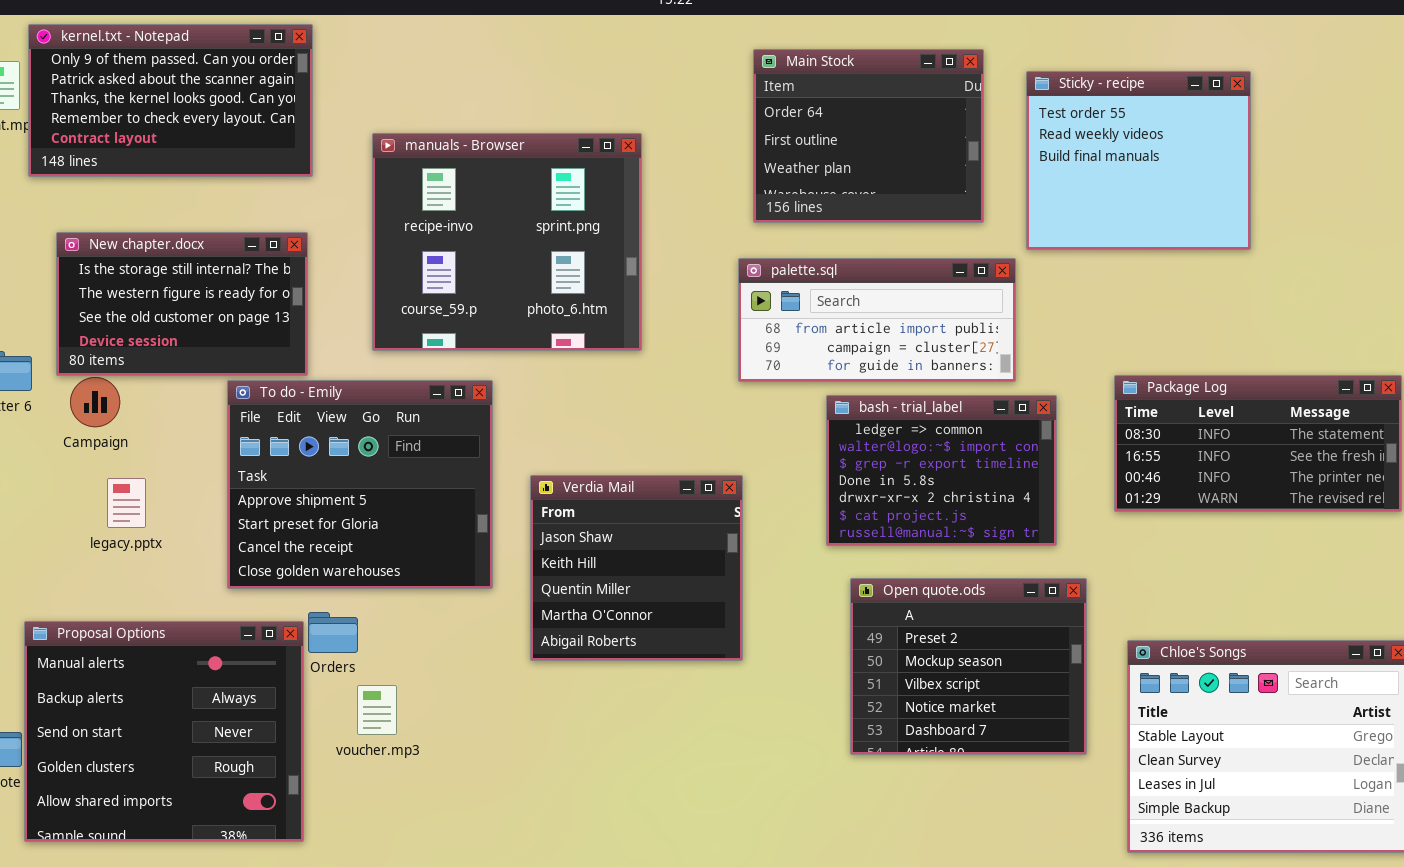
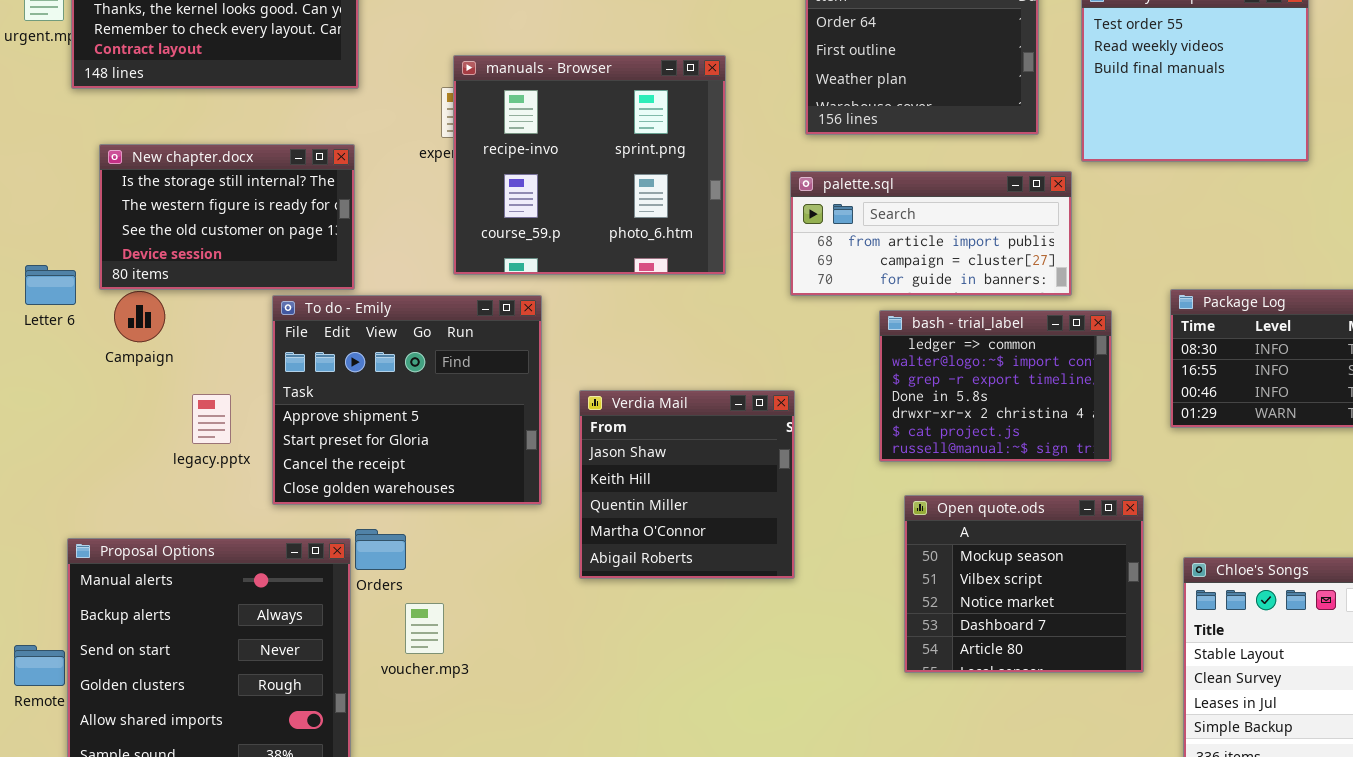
manuals - Browser: [372,133,642,351] -> [453,55,726,275], moved
legacy.pptx: [107,478,146,528] -> [192,394,231,444], moved
Open quote.ods: [850,578,1087,755] -> [904,495,1144,673], scrolled down 1 row

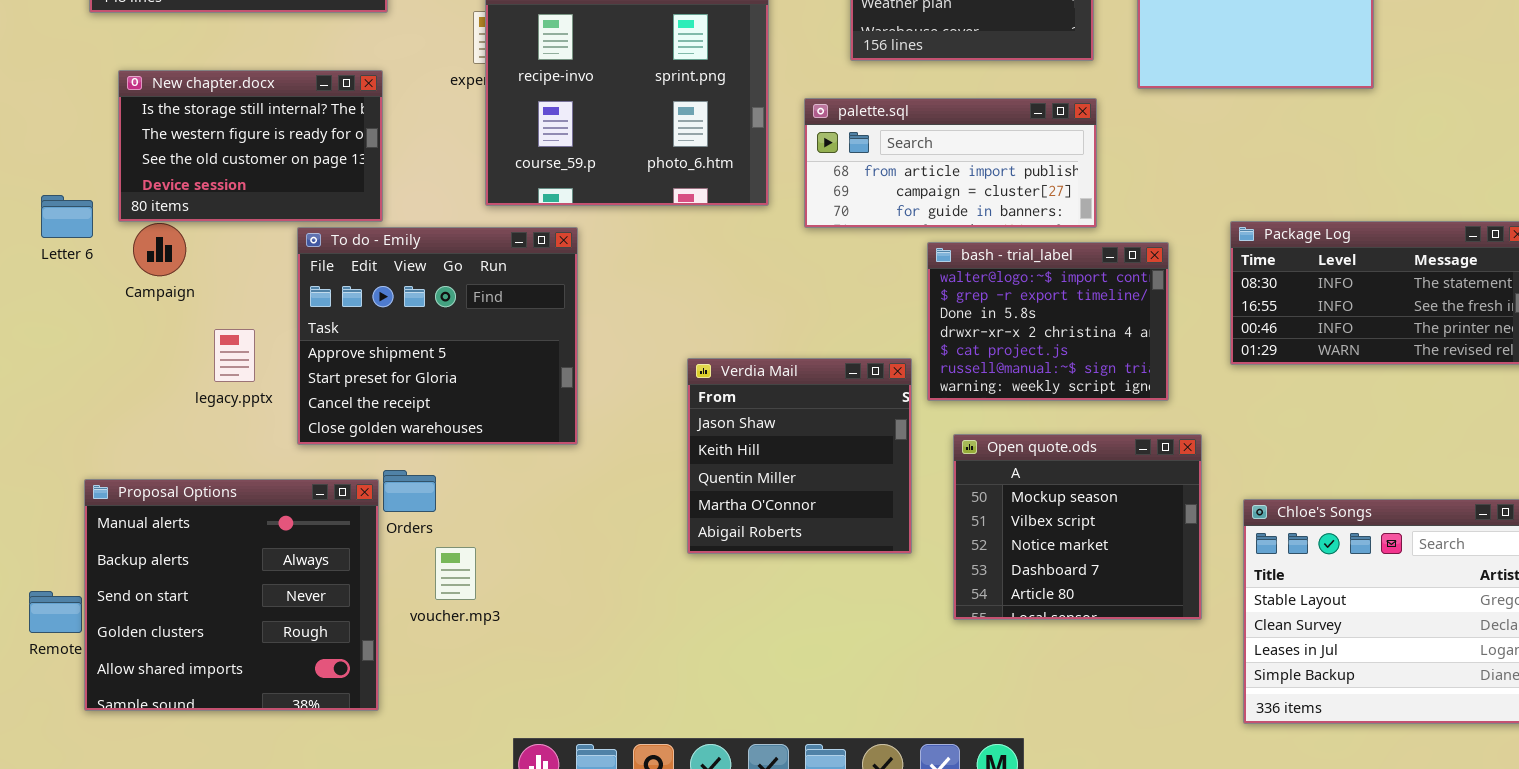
palette.sql: [790,171,1072,296] -> [804,98,1097,228], moved
bash - trial_label: [879,310,1112,462] -> [927,242,1169,401], scrolled down 1 row
Verdia Mail: [579,390,795,579] -> [687,358,912,554], moved

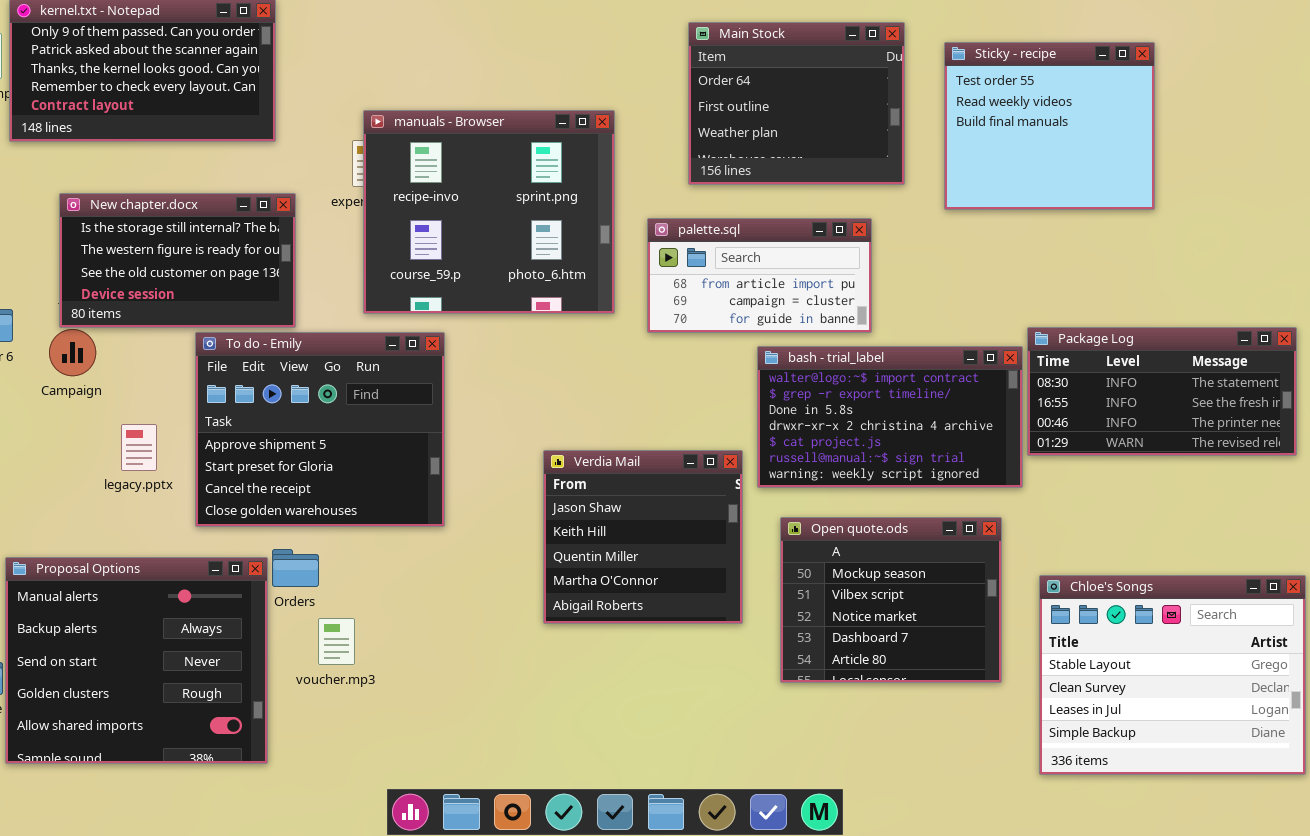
New chapter.docx: [118,70,383,222] -> [59,193,296,328], moved
palette.sql: [804,98,1097,228] -> [647,218,872,333], resized
bash - trial_label: [927,242,1169,401] -> [757,346,1023,488], resized

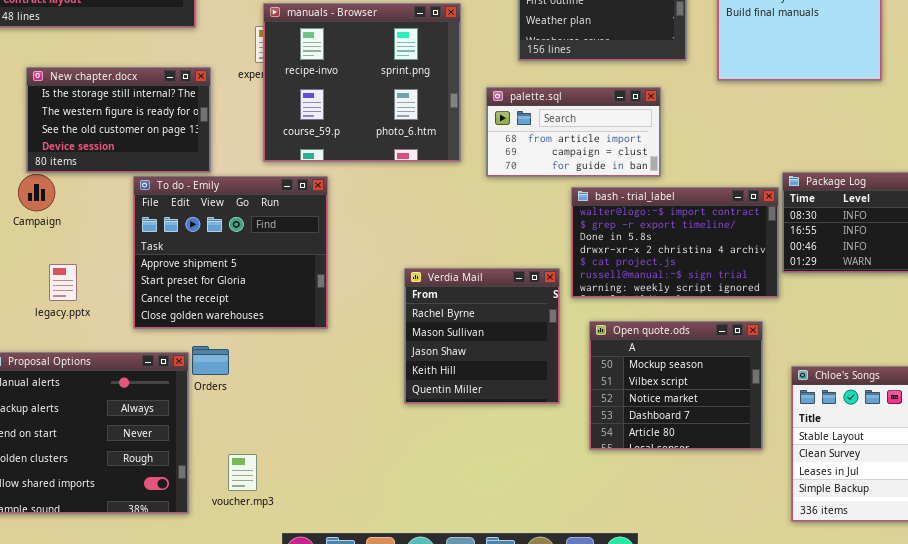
legacy.pptx: [121,424,157,471] -> [49,264,77,301], moved
Verdia Mail: [543,450,743,624] -> [404,268,560,404], scrolled up 2 rows
voucher.mp3: [318,618,355,665] -> [228,454,257,491], moved

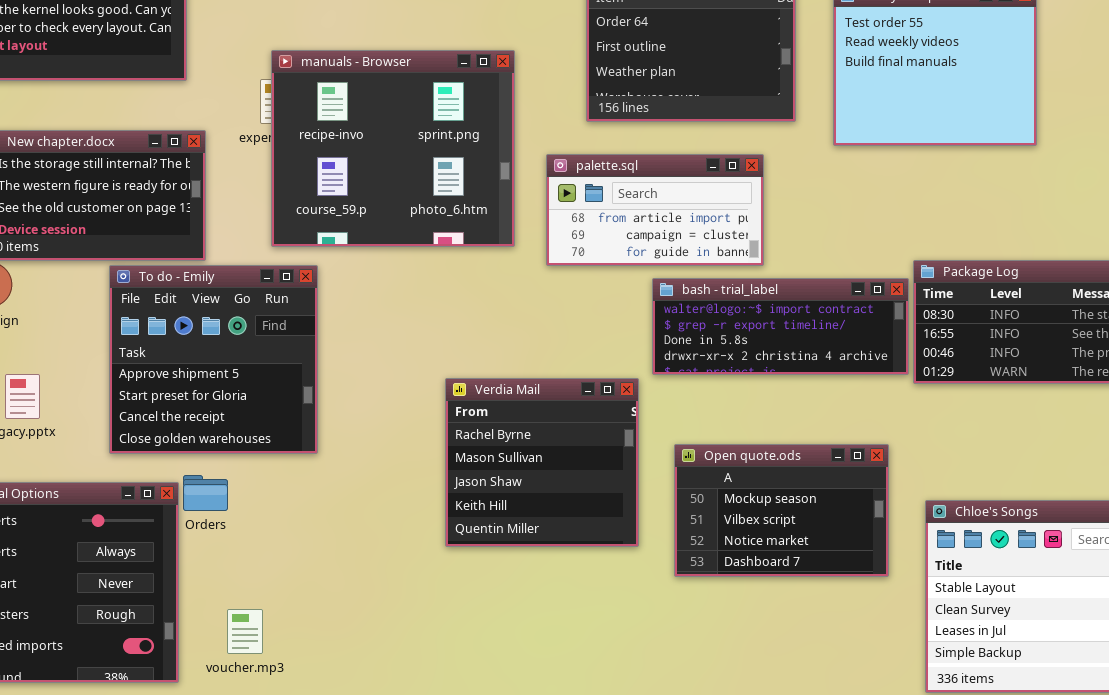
To do - Emily: [133,176,328,329] -> [109,265,318,454], resized
bash - trial_label: [571,187,779,298] -> [652,278,909,375], resized
Open quote.ods: [589,321,763,450] -> [674,444,889,577], resized

